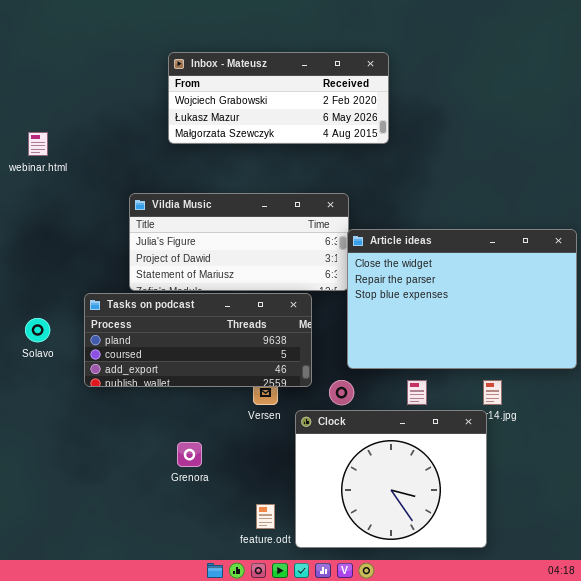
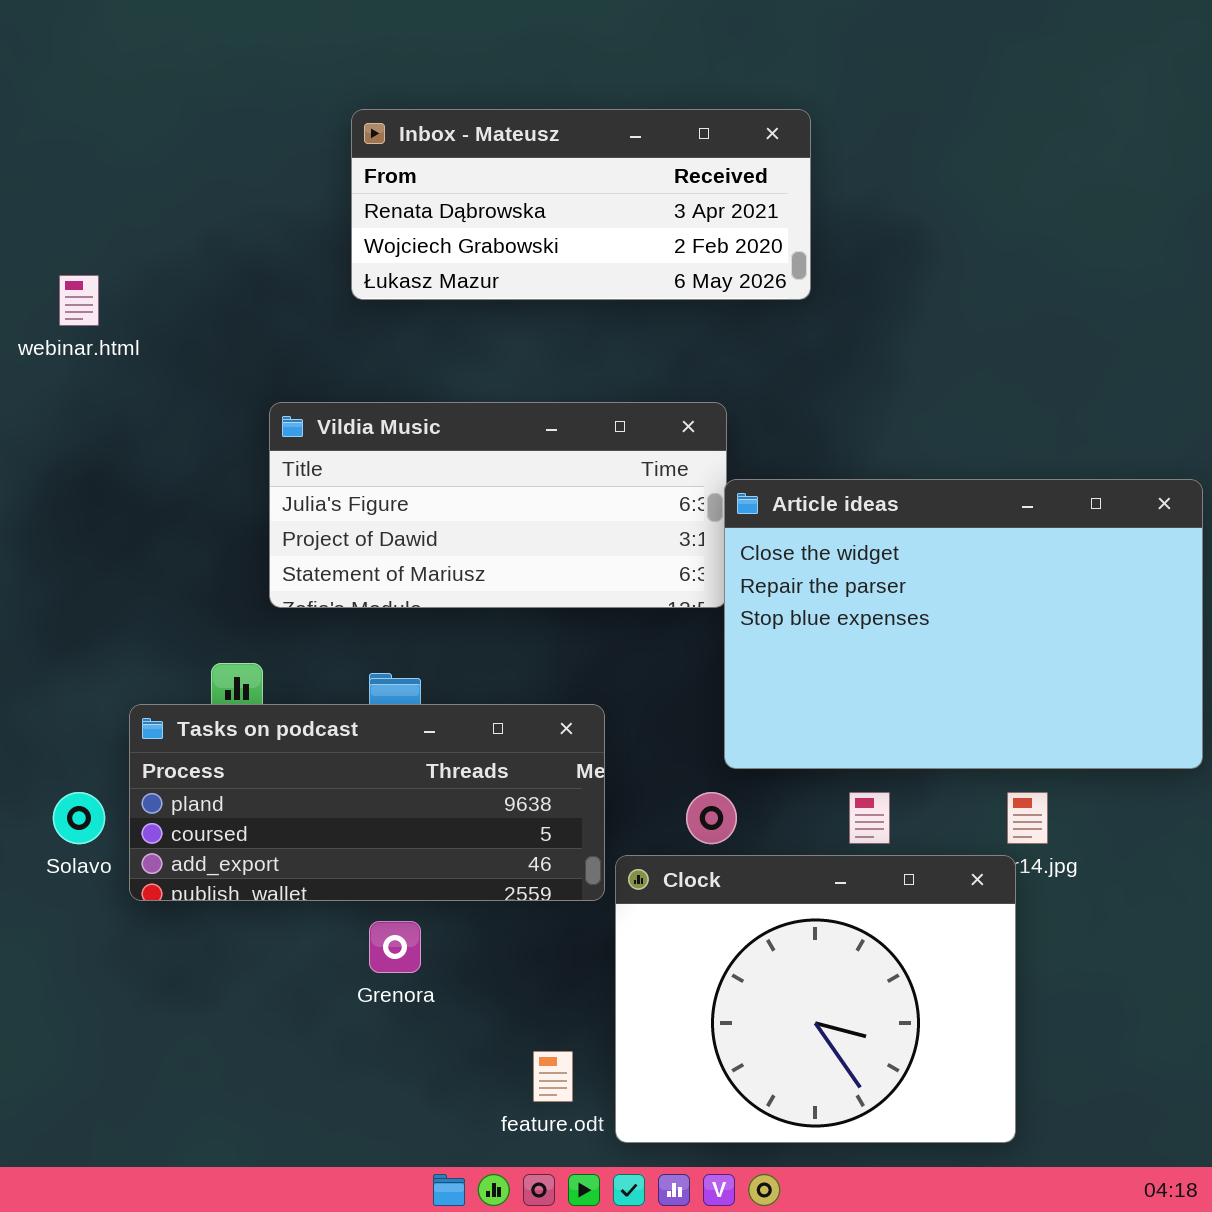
Inbox - Mateusz: [168,52,389,144] -> [351,109,811,300], scrolled up 1 row
Tasks on podcast: [84,293,312,387] -> [129,704,605,901], moved
Solavo: [25,318,50,342] -> [53,792,105,844], moved

